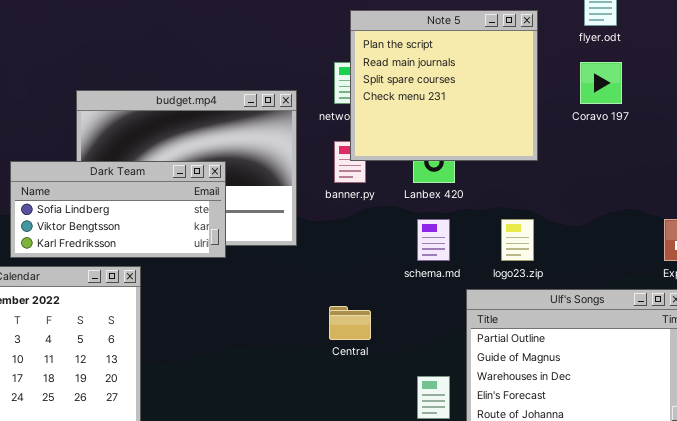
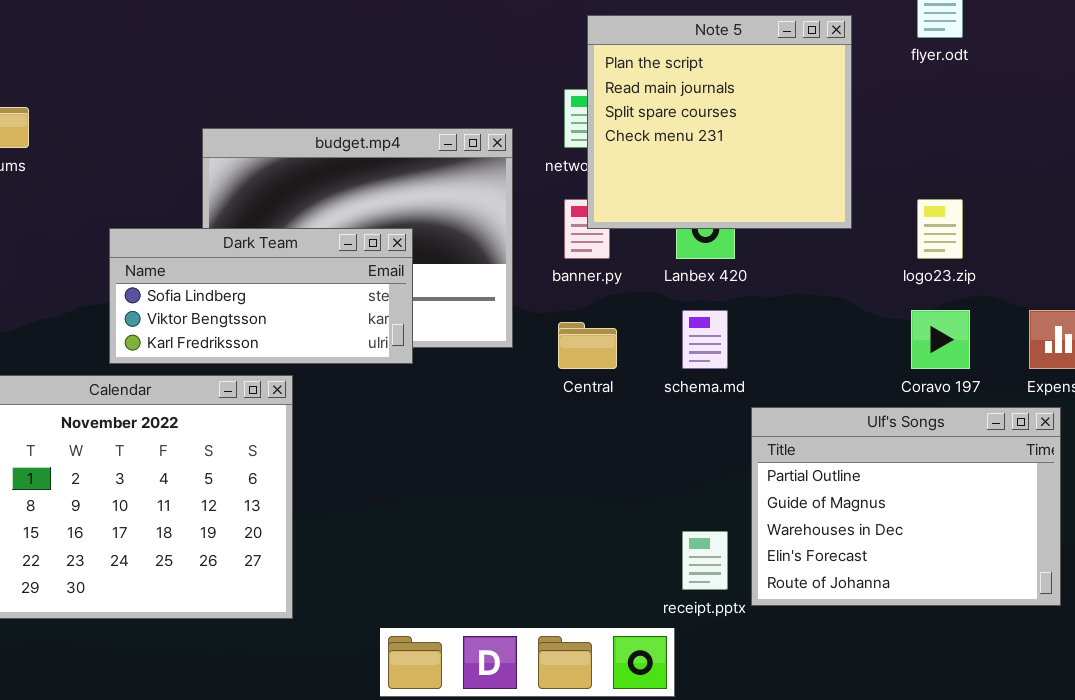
Coravo 197: [580,62,622,104] -> [911,310,970,369], moved
logo23.zip: [501,219,534,261] -> [917,199,963,259], moved
Central: [329,306,371,340] -> [558,322,617,369], moved

